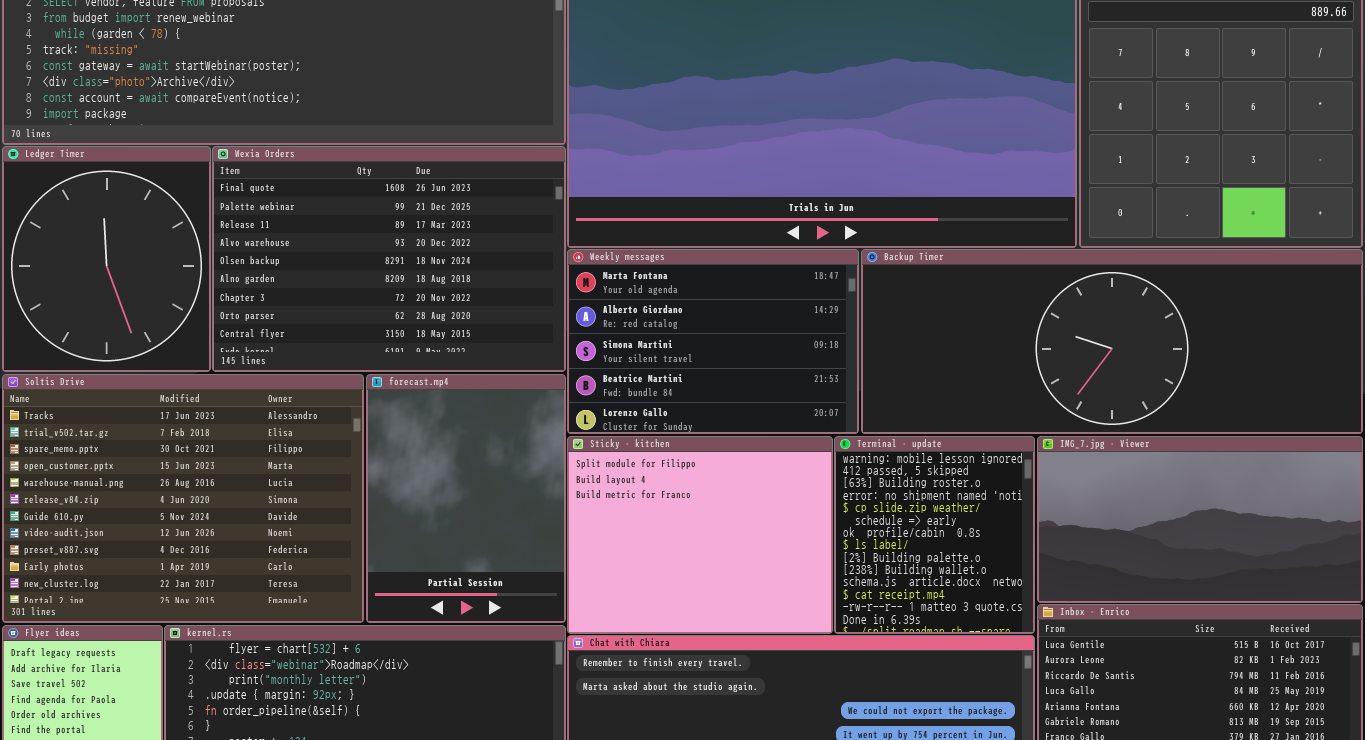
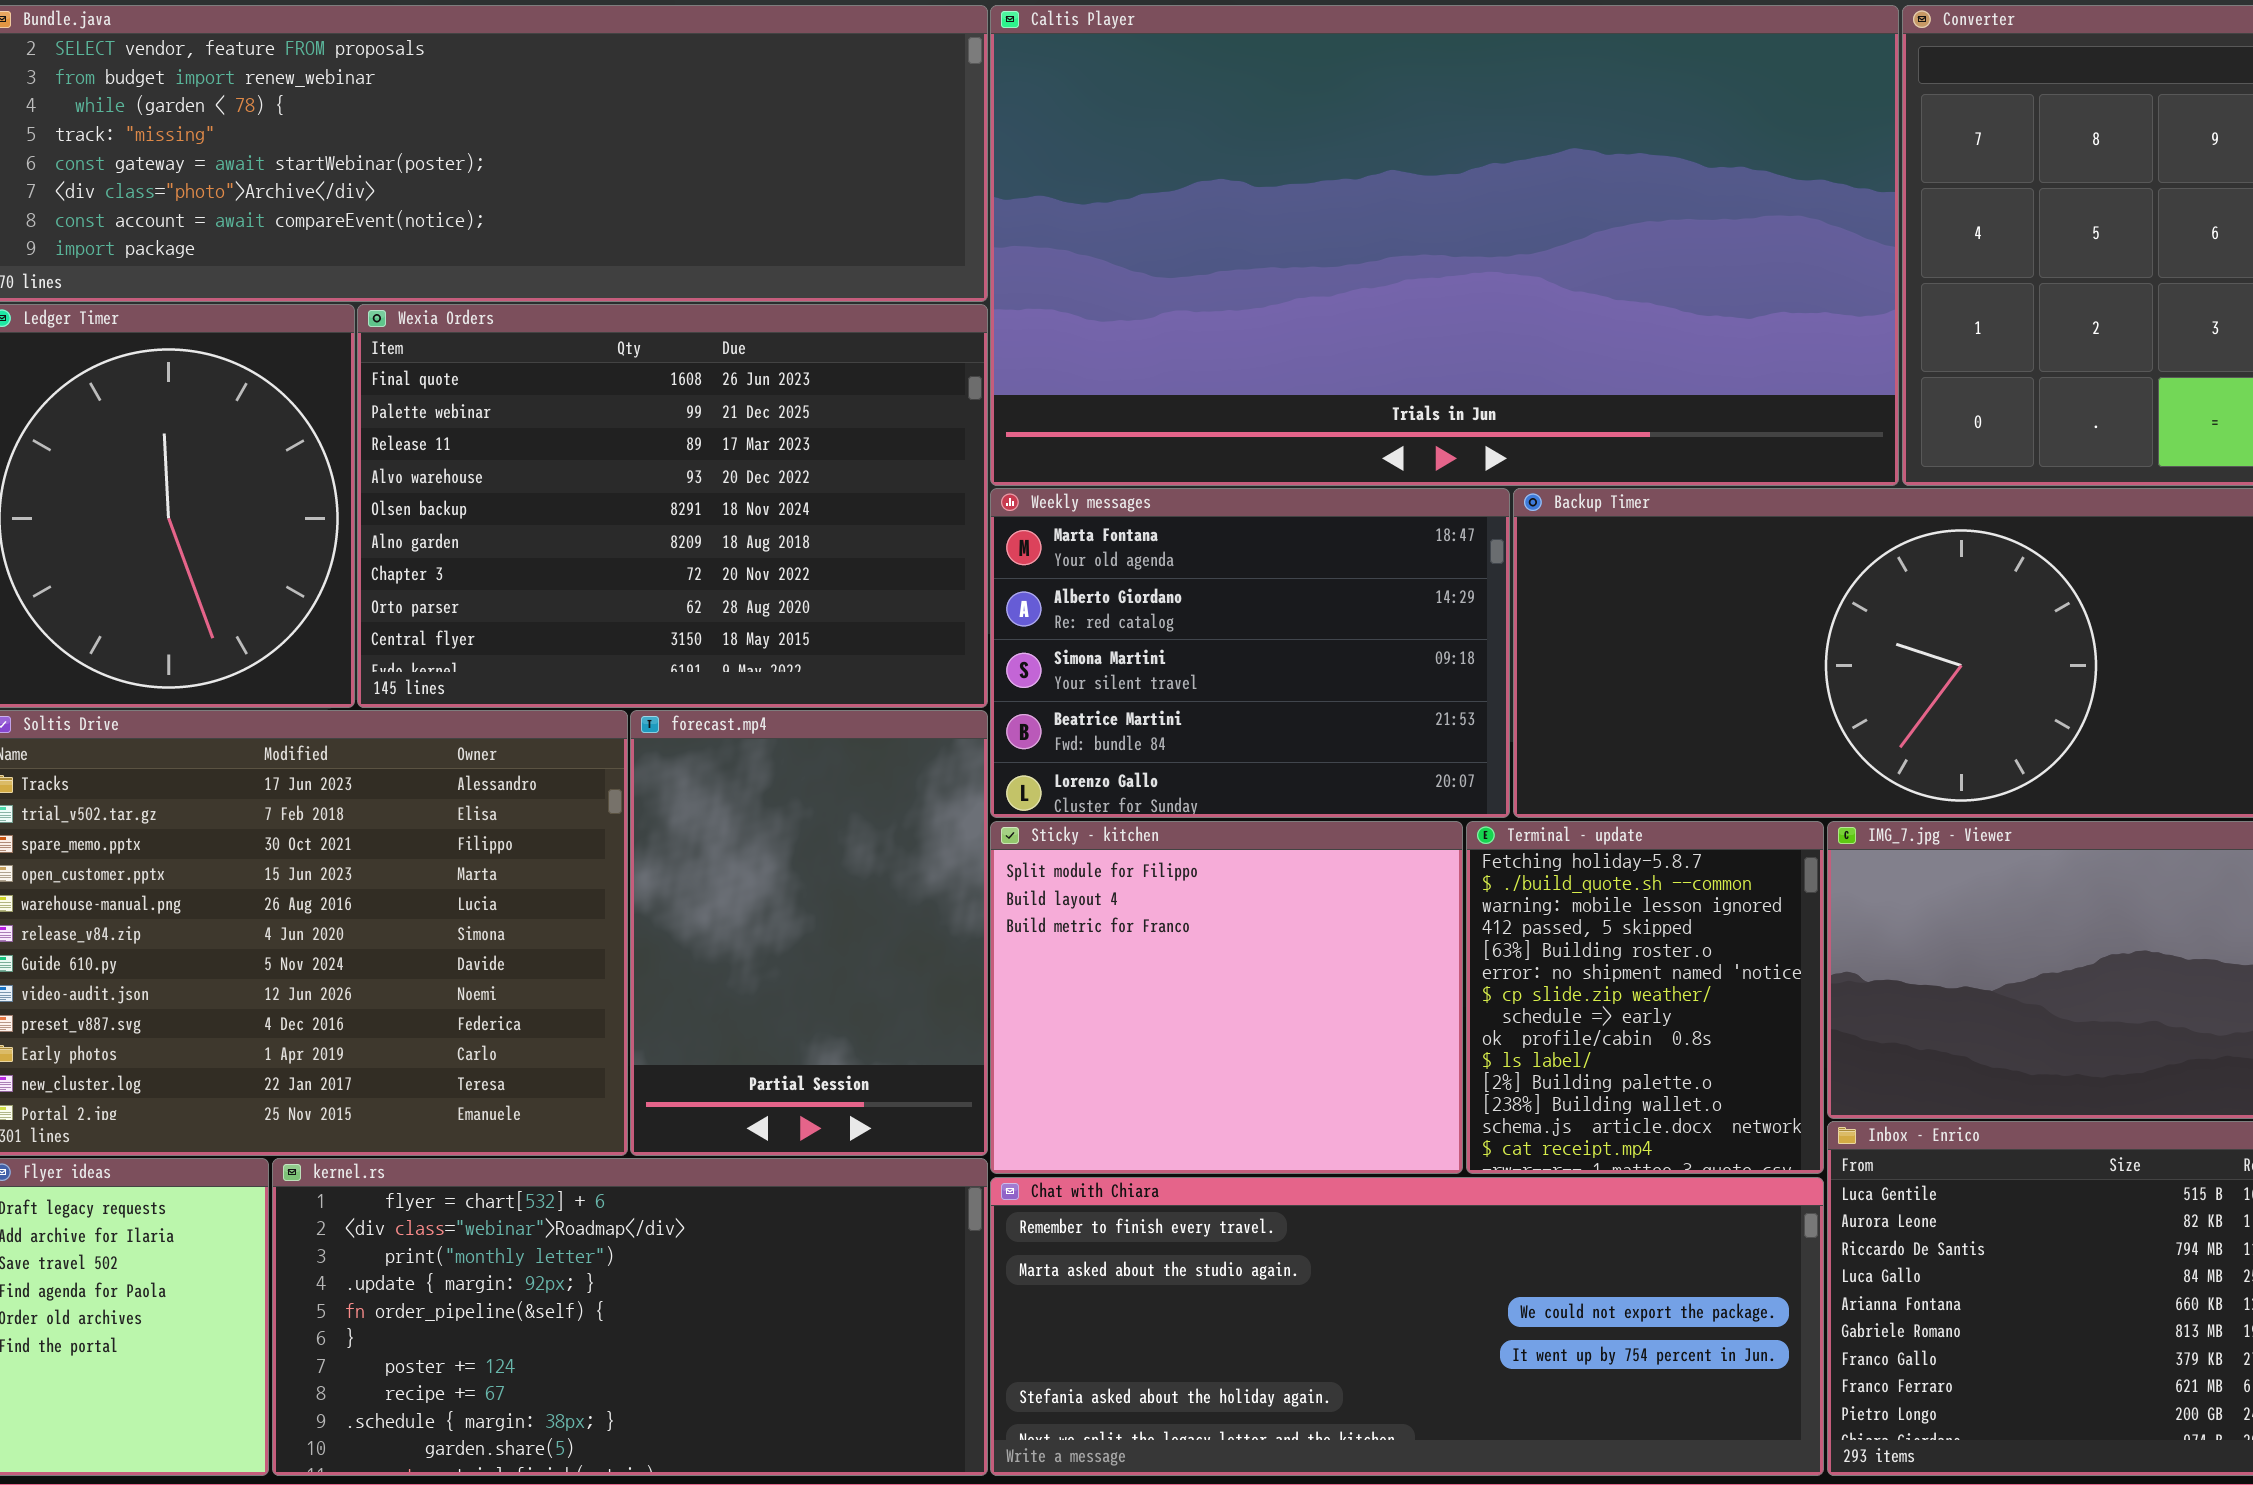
Terminal - update: [834,436,1035,634] -> [1466,821,1824,1174], scrolled up 2 rows

